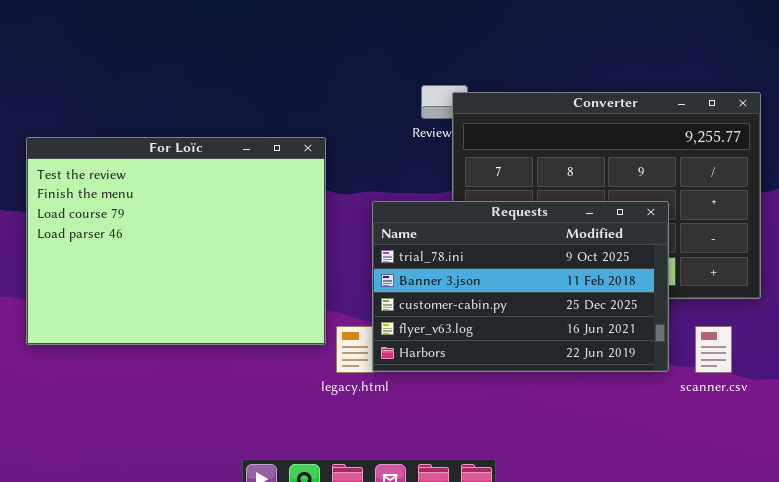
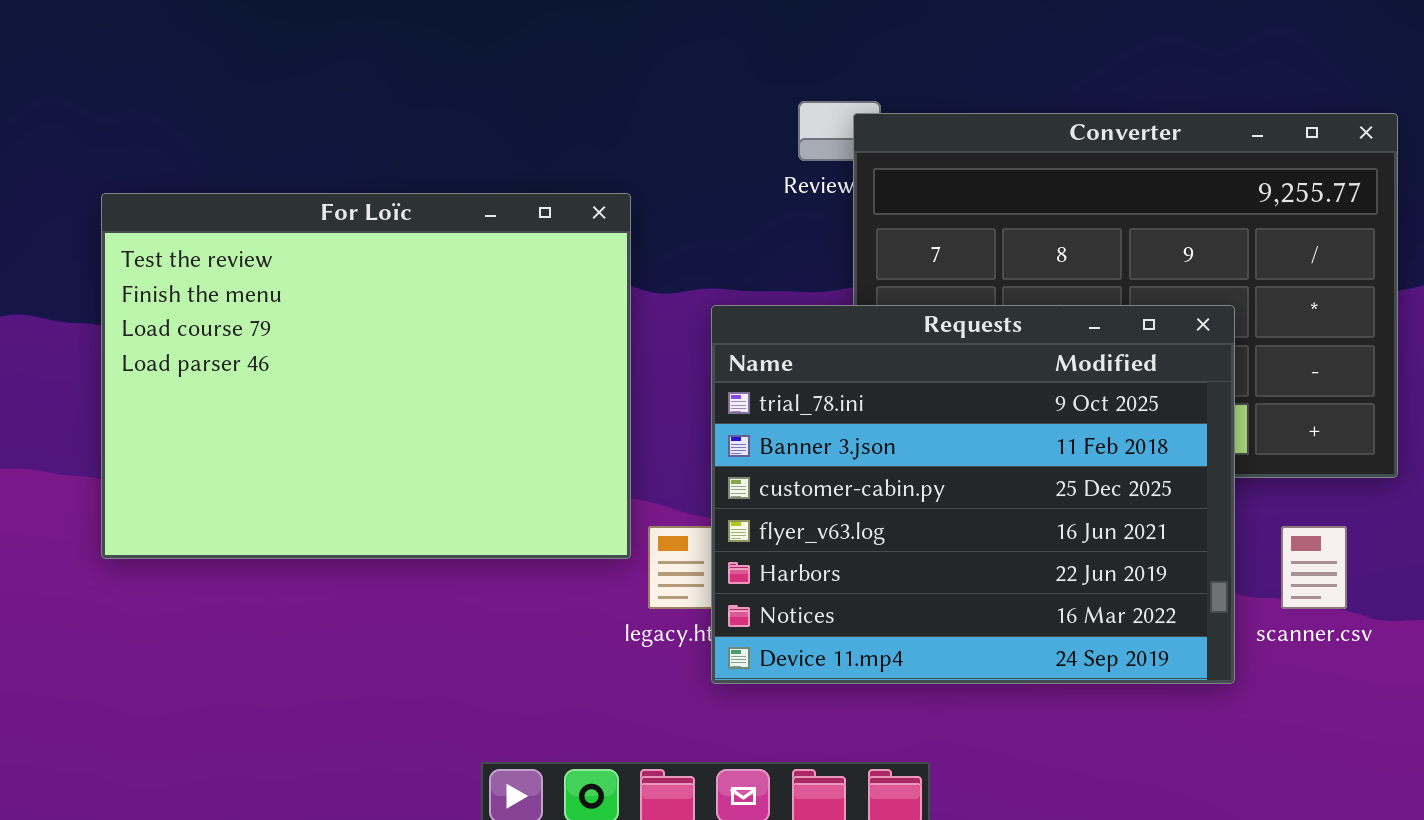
Requests: [372,201,669,372] -> [711,305,1235,684], resized

